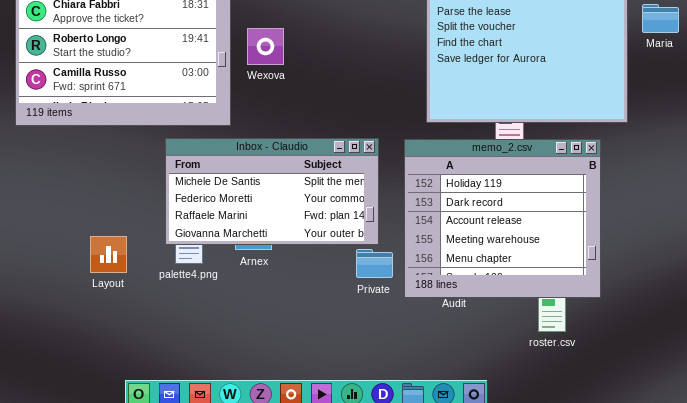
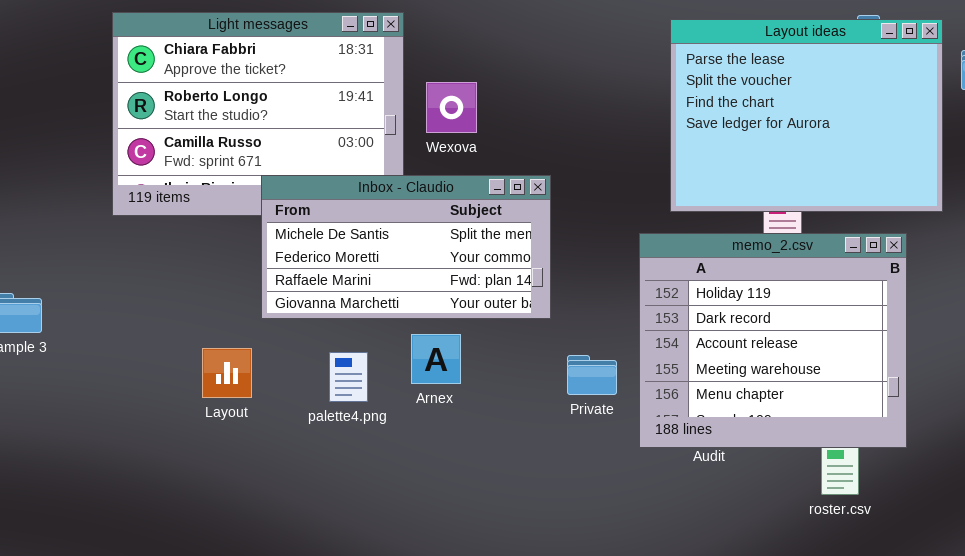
Inbox - Claudio: [165,138,379,245] -> [261,175,551,319], moved
Layout: [90,236,127,273] -> [202,348,252,398], moved
Private: [356,249,393,278] -> [567,355,617,395], moved

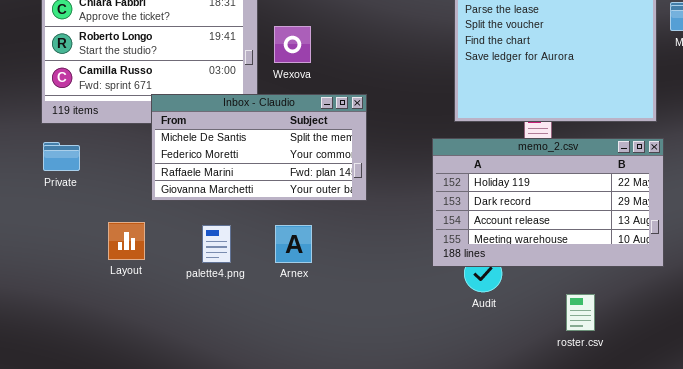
memo_2.csv: [639,233,907,448] -> [432,138,664,267], resized
Arnex: [411,334,461,384] -> [275,225,312,263], moved
Private: [567,355,617,395] -> [43,142,80,171], moved

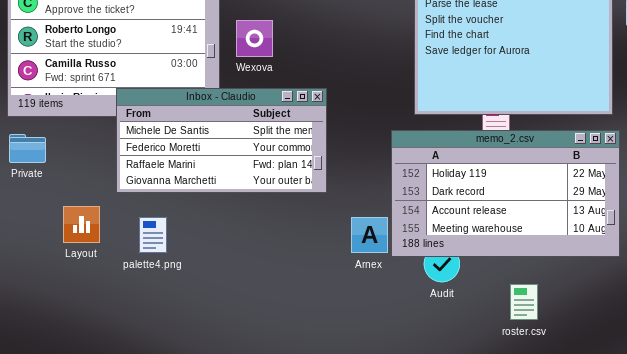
Layout: [108,222,145,260] -> [63,206,100,243], moved
palette4.png: [202,225,231,263] -> [139,217,167,253], moved
Arnex: [275,225,312,263] -> [351,217,388,253], moved
roster.csv: [566,294,595,331] -> [510,284,538,320], moved

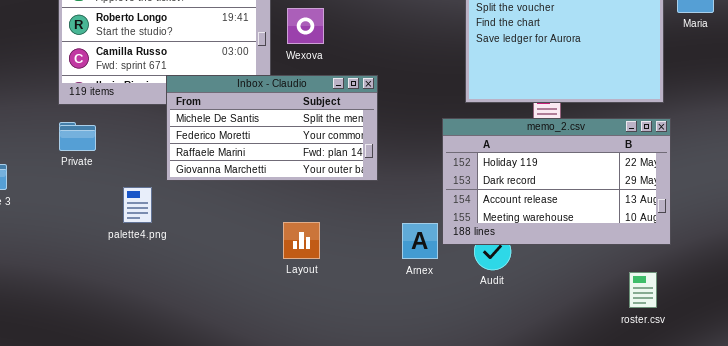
Layout: [63,206,100,243] -> [283,222,320,259], moved
palette4.png: [139,217,167,253] -> [123,187,152,223], moved
Arnex: [351,217,388,253] -> [402,223,438,259], moved
roster.csv: [510,284,538,320] -> [629,272,657,308], moved

